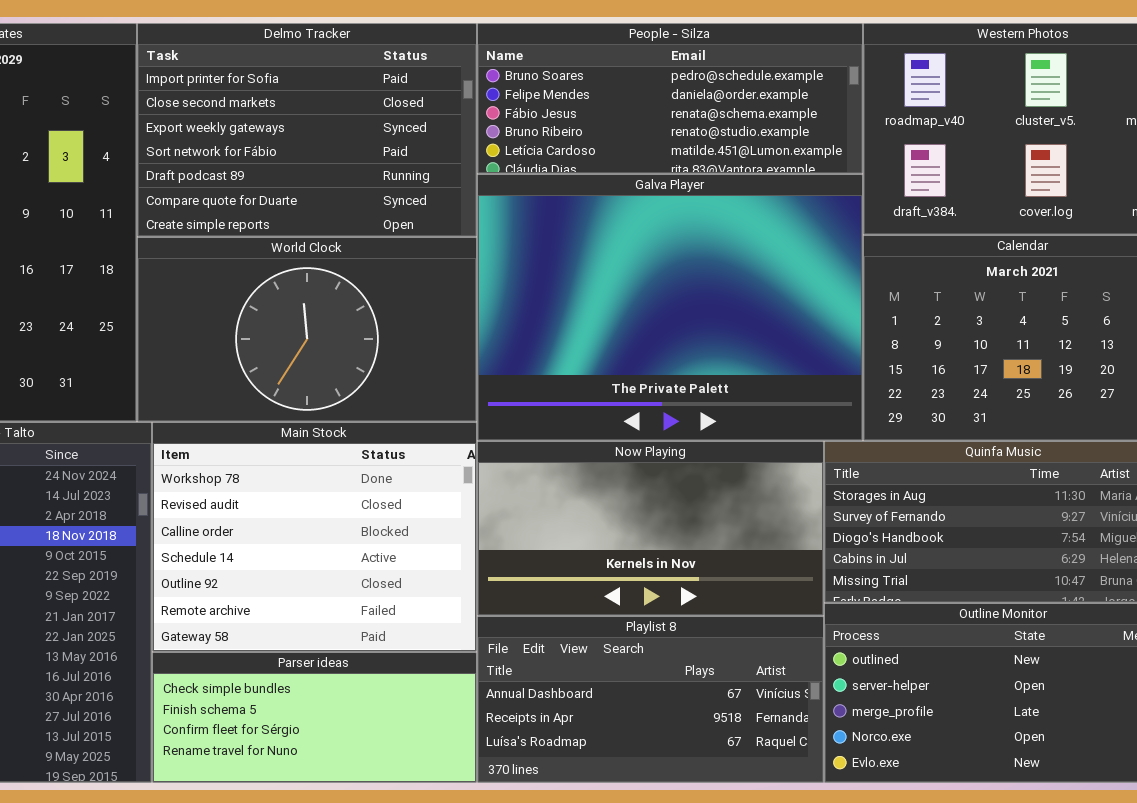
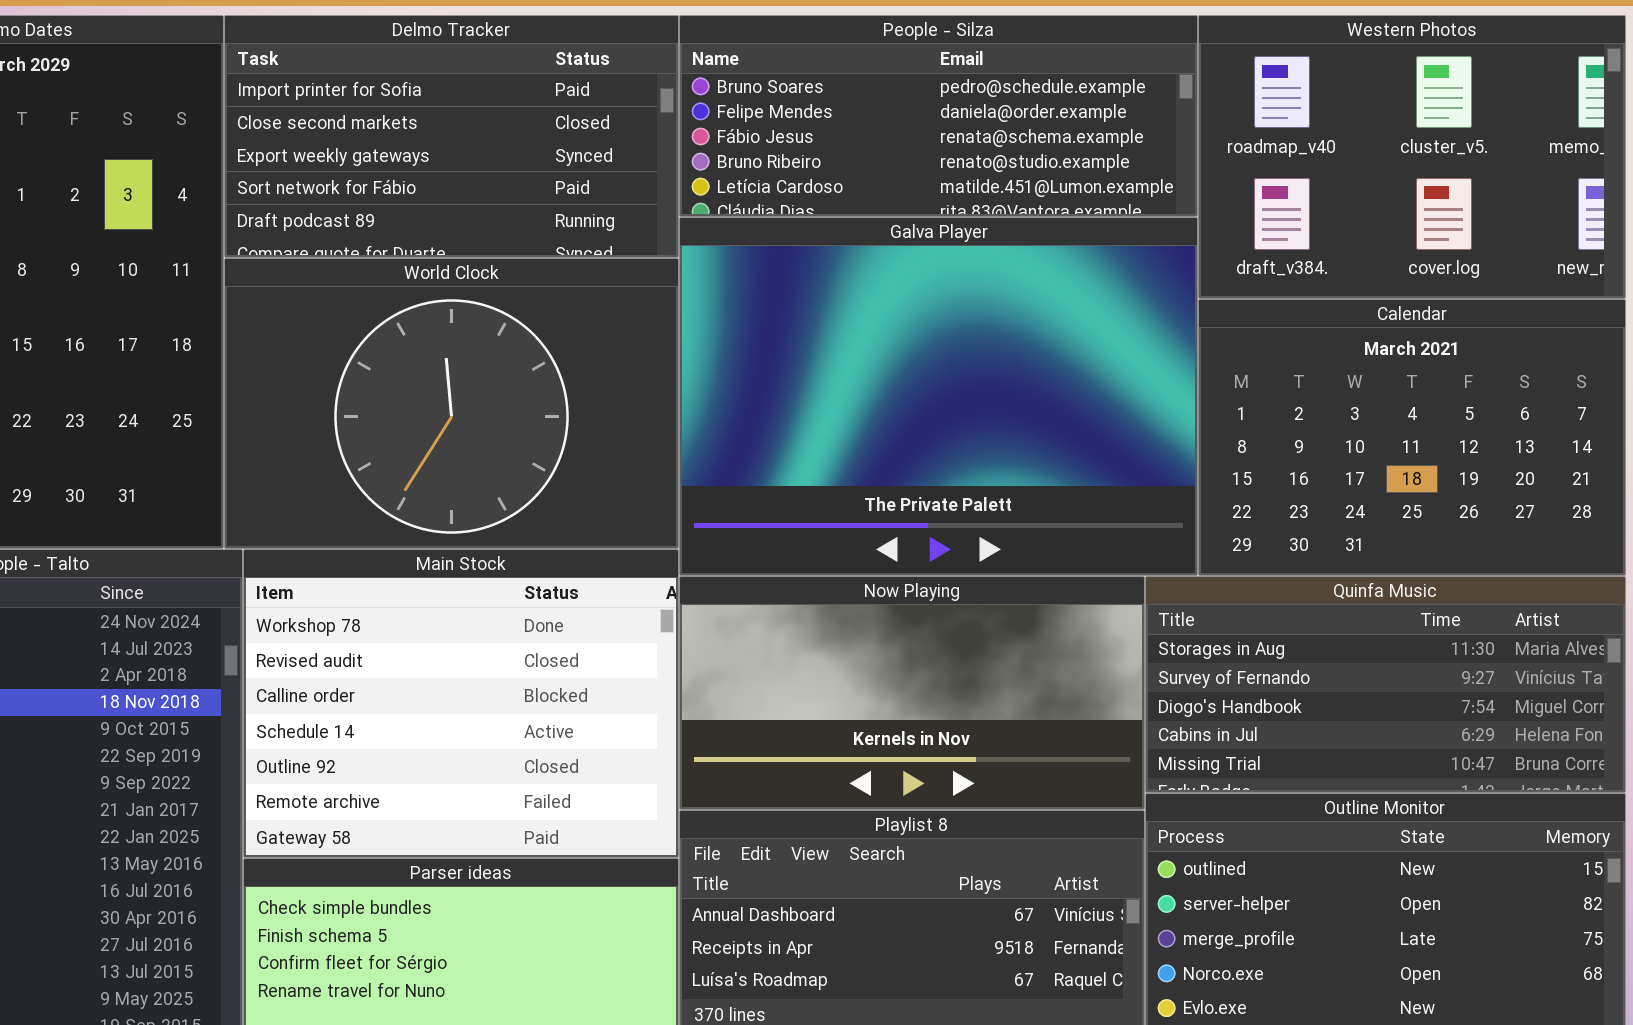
Delmo Tracker: [137,23,477,237] -> [224,15,679,258], resized
World Clock: [137,237,477,422] -> [224,258,679,549], resized

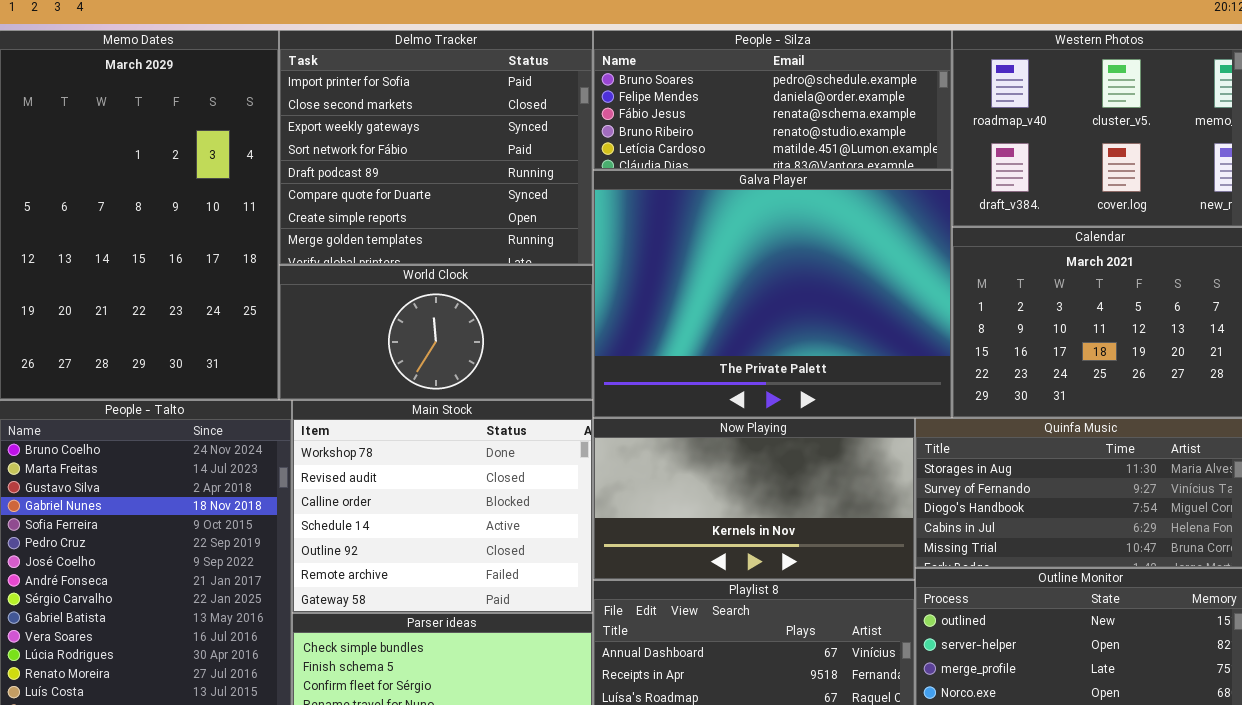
Delmo Tracker: [224,15,679,258] -> [279,30,593,265], resized
World Clock: [224,258,679,549] -> [279,265,593,400], resized

